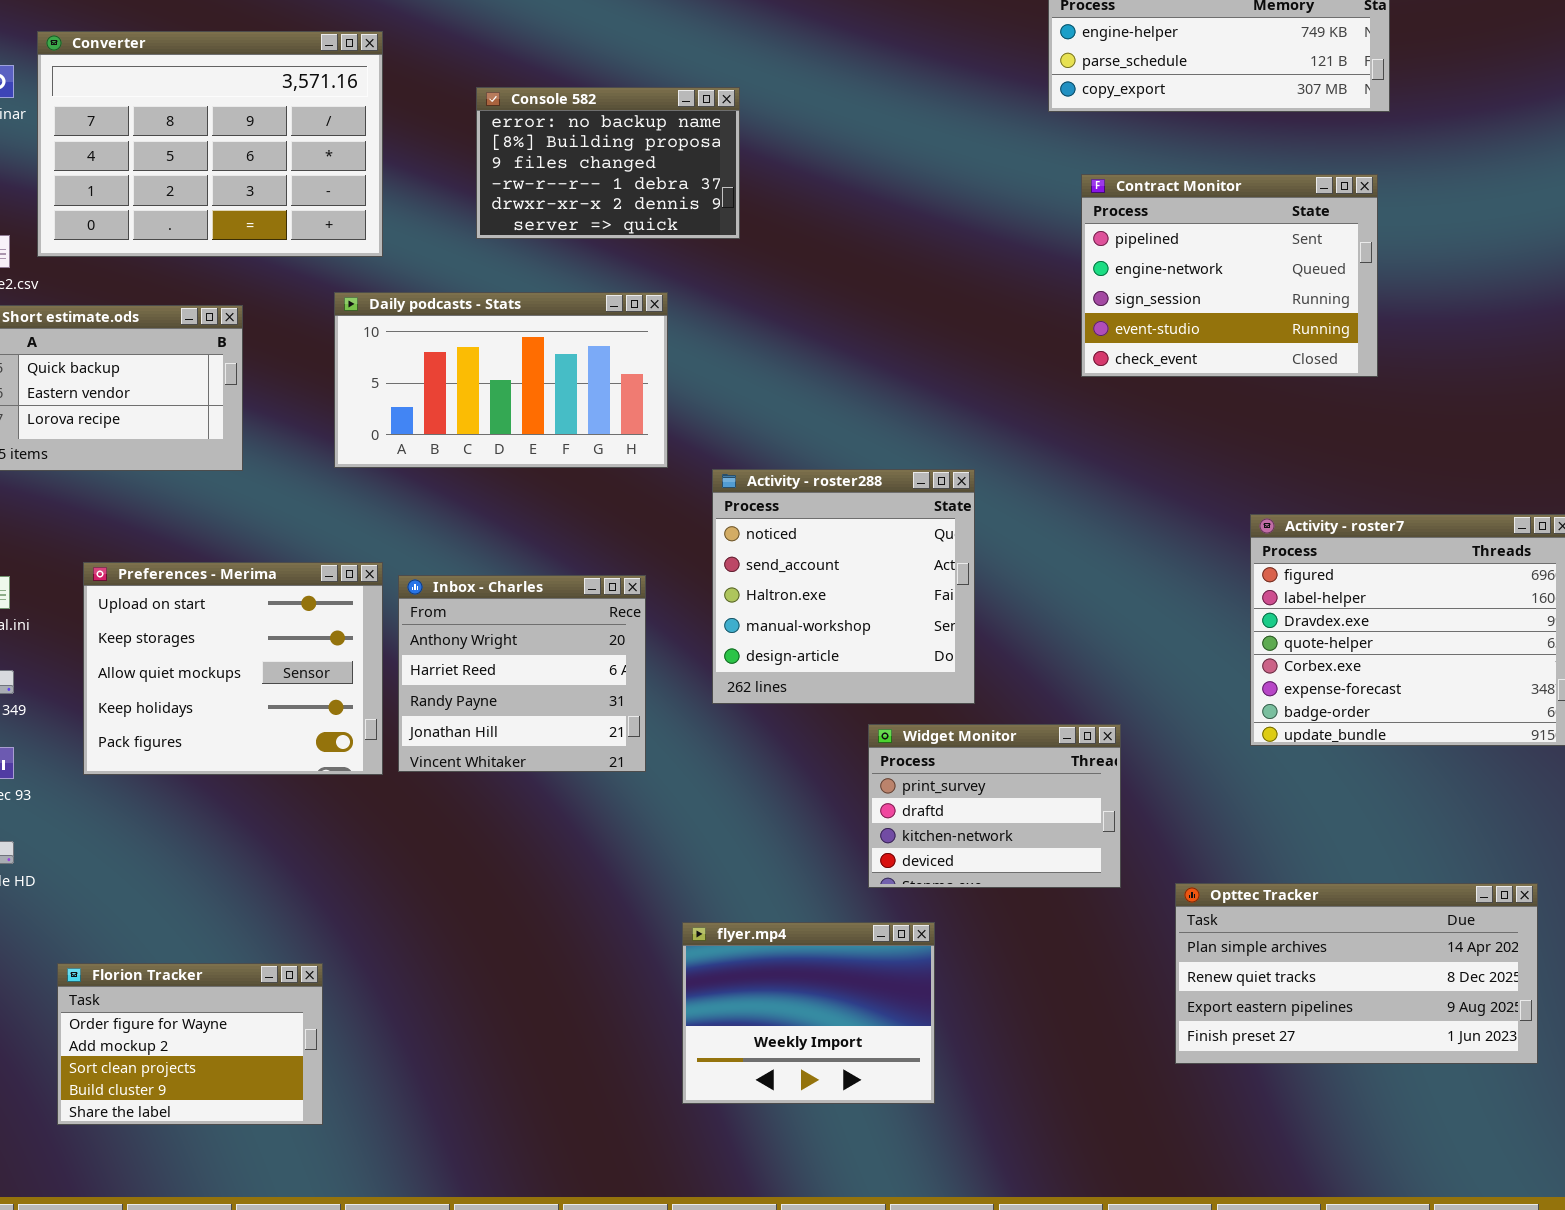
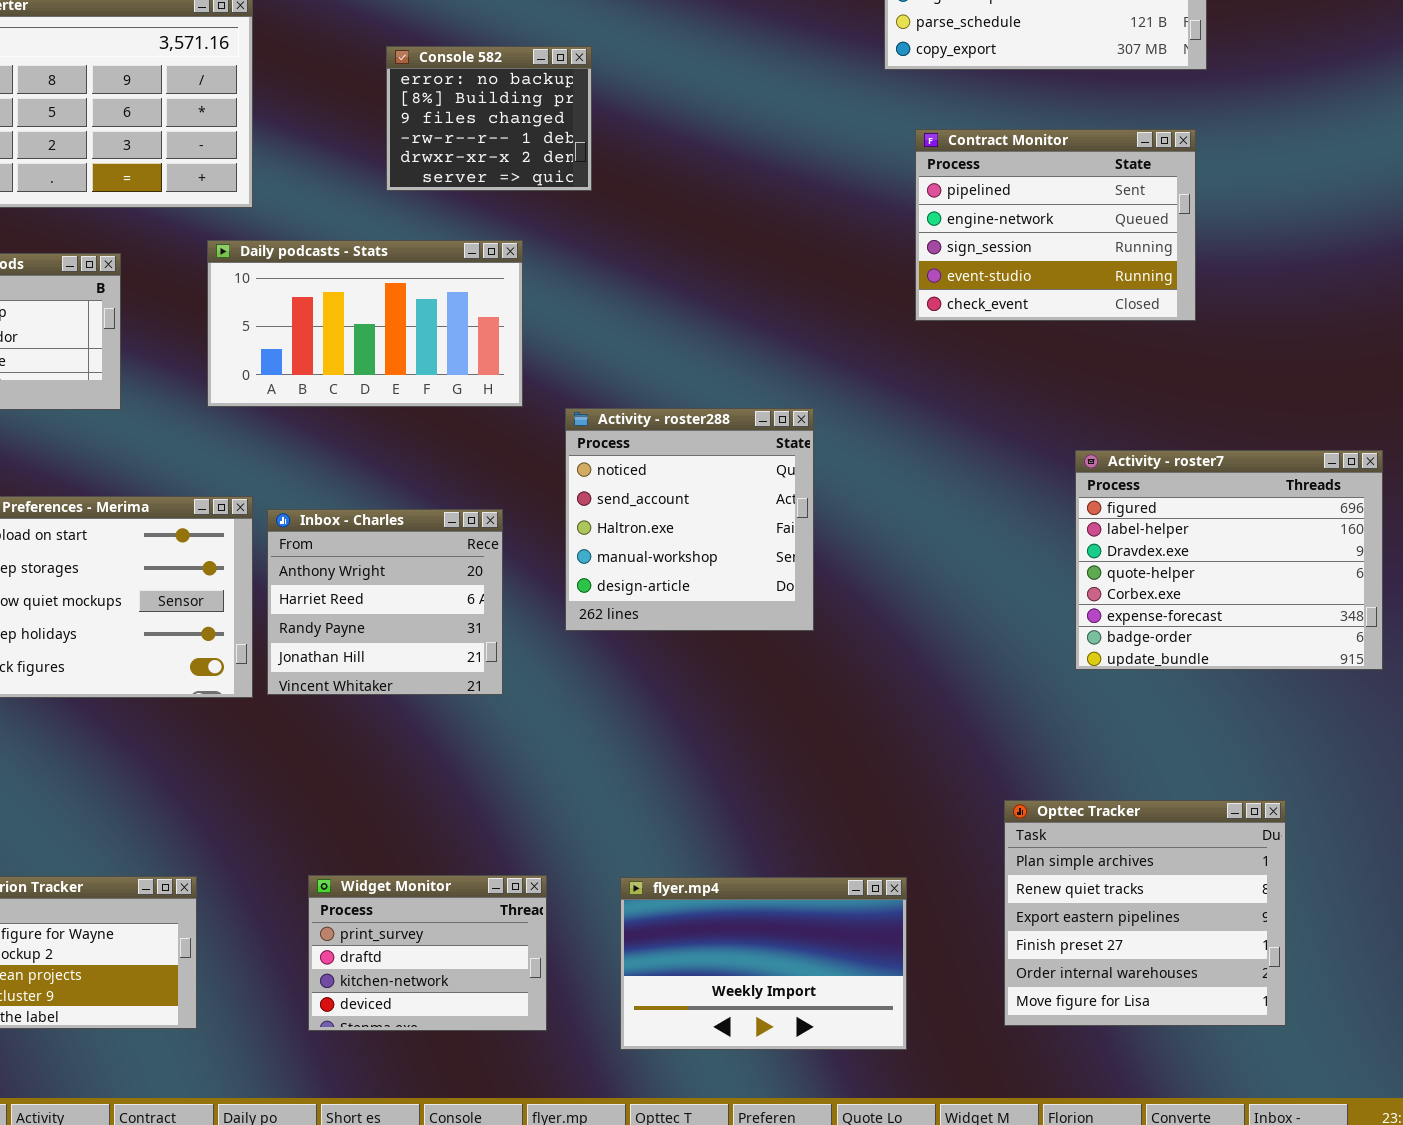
Console 582: [476,87,740,239] -> [386,46,592,191], resized
Widget Monitor: [868,724,1121,888] -> [308,875,547,1031], moved
Opttec Tracker: [1175,883,1538,1064] -> [1004,800,1286,1026], resized
flyer.mp4: [682,922,935,1104] -> [620,877,907,1050], moved, resized

